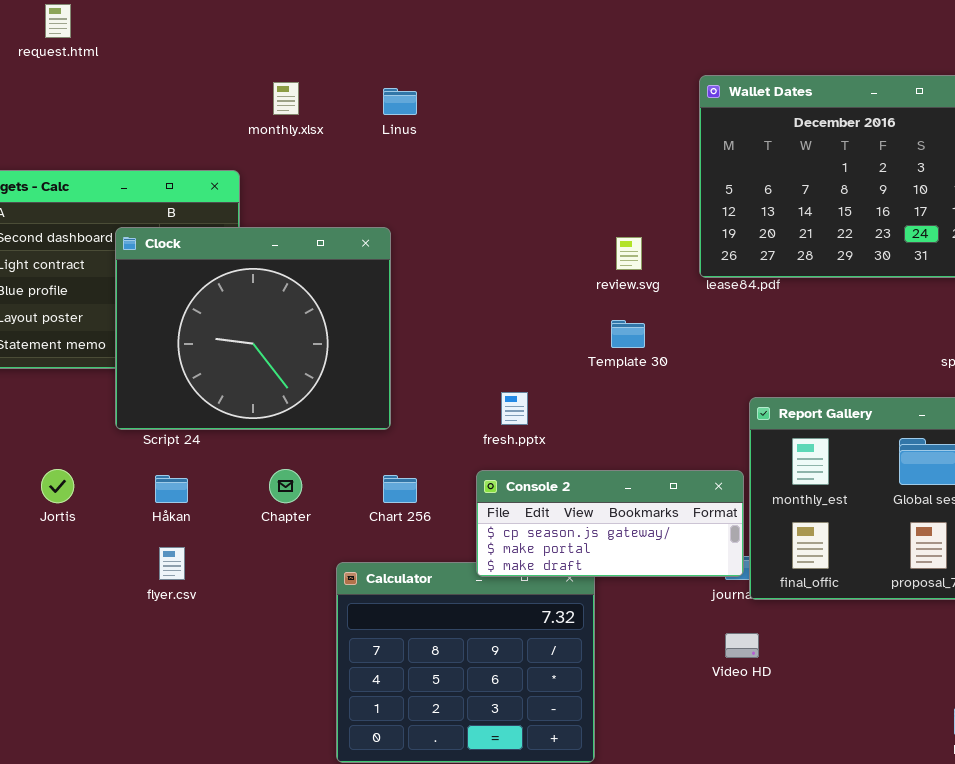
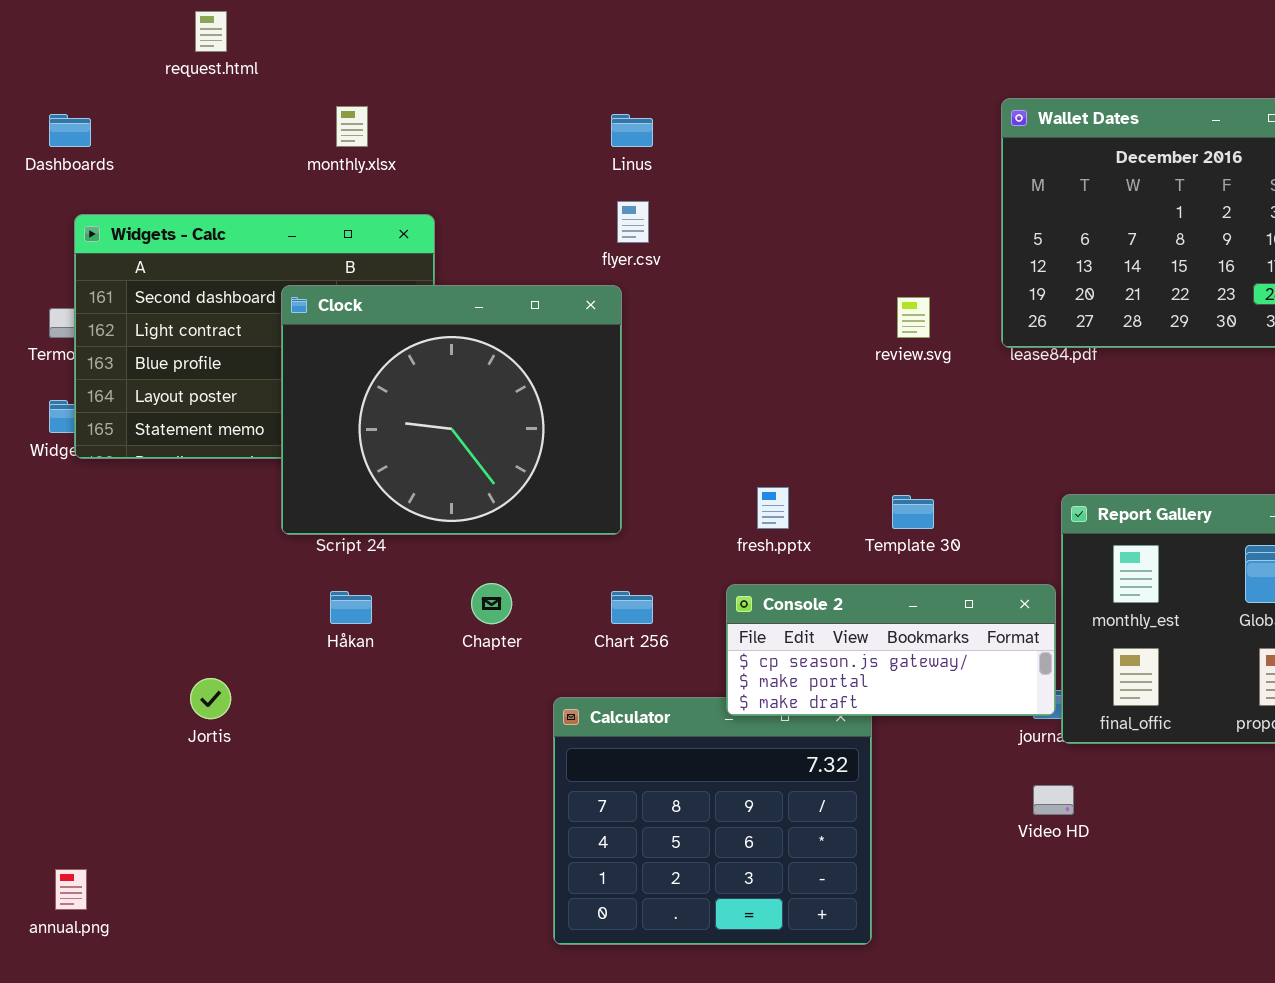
monthly.xlsx: [273,82,299,115] -> [336,106,368,147], moved
Template 30: [611,320,645,348] -> [892,495,934,529], moved
Jortis: [41,469,74,503] -> [190,678,231,719], moved
flyer.csv: [159,547,185,580] -> [617,201,649,243], moved

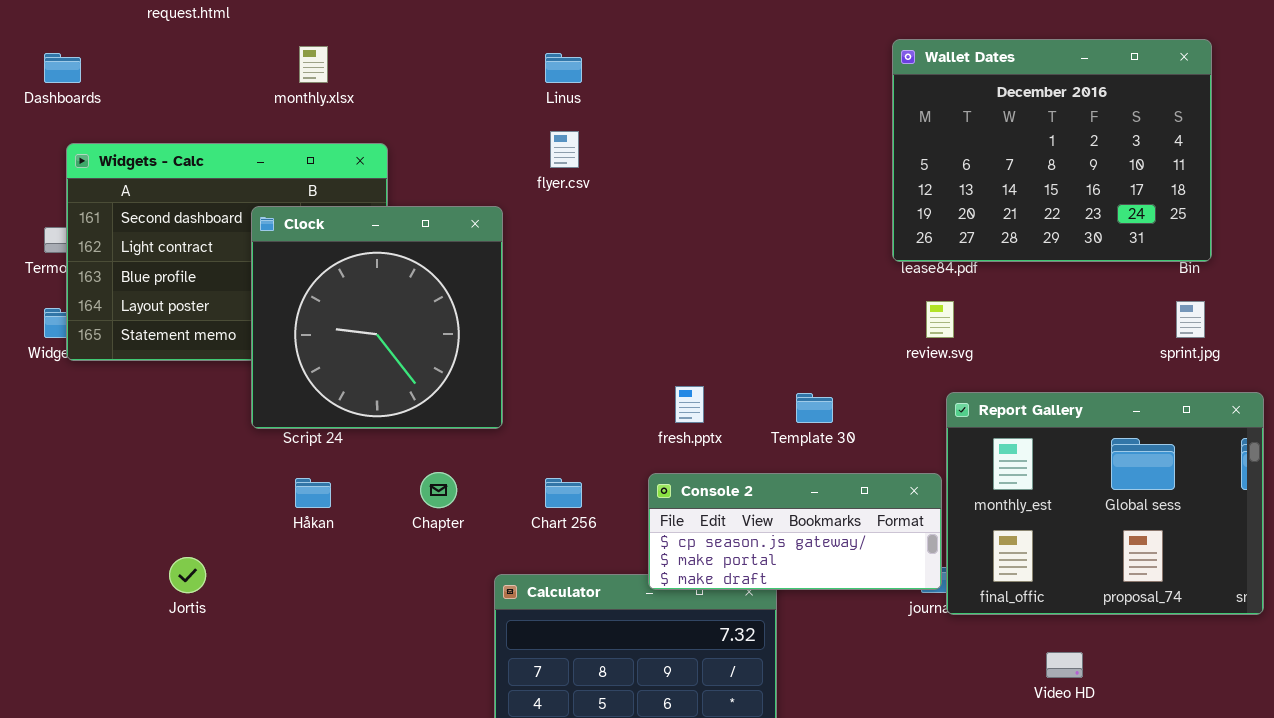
Clock: [281,285,622,535] -> [251,206,503,429], resized
review.svg: [897,297,930,338] -> [926,301,954,338], moved
Video HD: [1033,785,1074,815] -> [1046,652,1083,678], moved

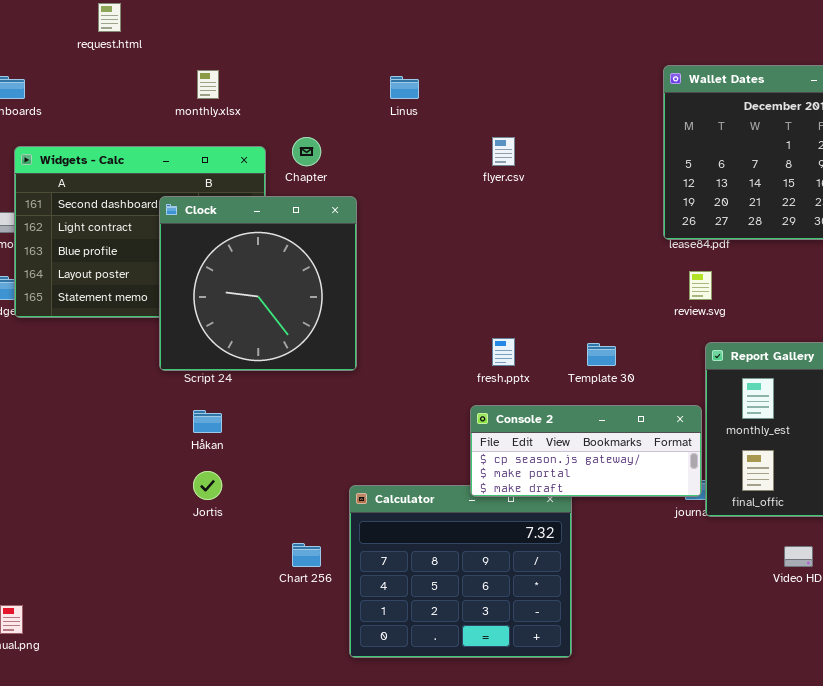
flyer.csv: [550,131,579,168] -> [492,137,515,166], moved
Chapter: [420,472,457,508] -> [292,137,321,166], moved
Chart 256: [545,478,582,508] -> [292,543,321,567], moved
Jortis: [169,557,206,593] -> [193,471,222,500], moved

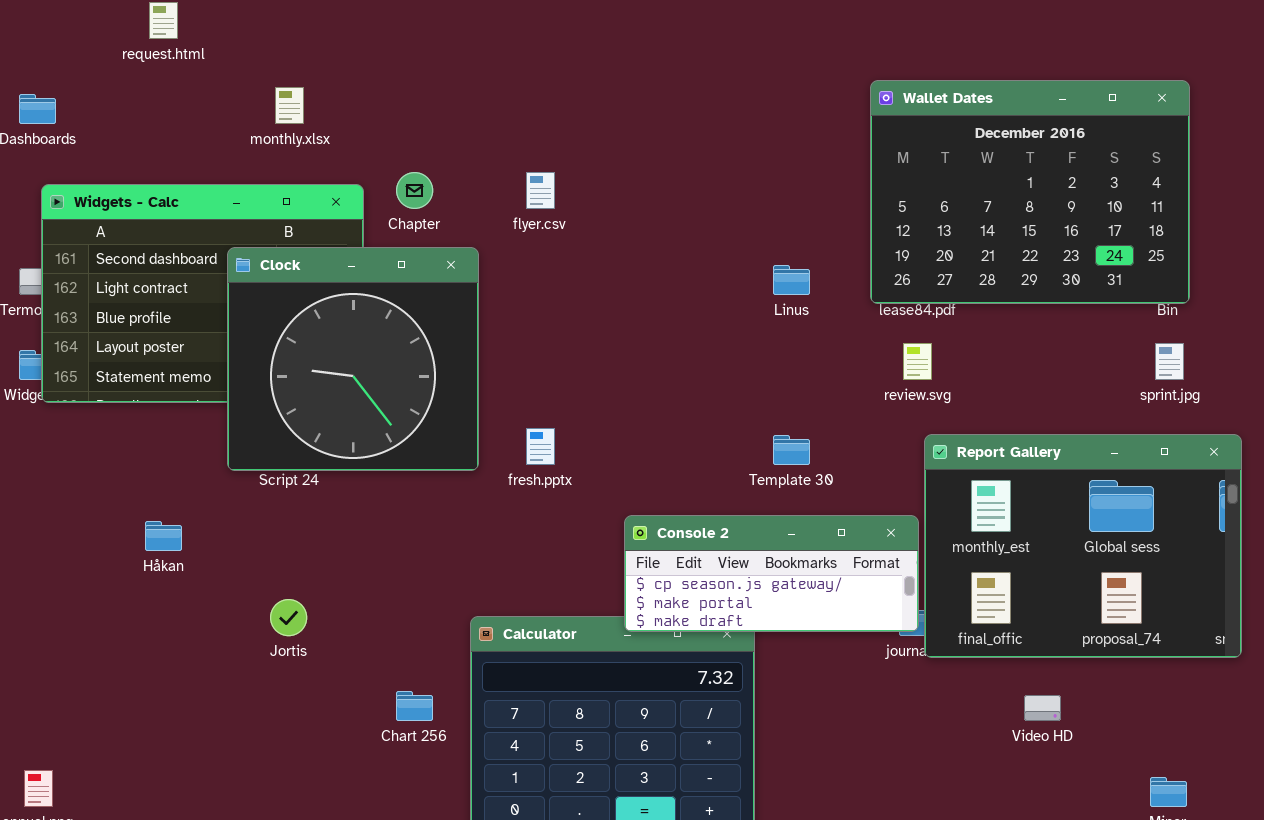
Linus: [390,76,419,99] -> [773,265,810,295], moved
flyer.csv: [492,137,515,166] -> [526,172,555,209], moved
fresh.pptx: [492,338,515,366] -> [526,428,555,465], moved
Håkan: [193,410,222,433] -> [145,521,182,551], moved

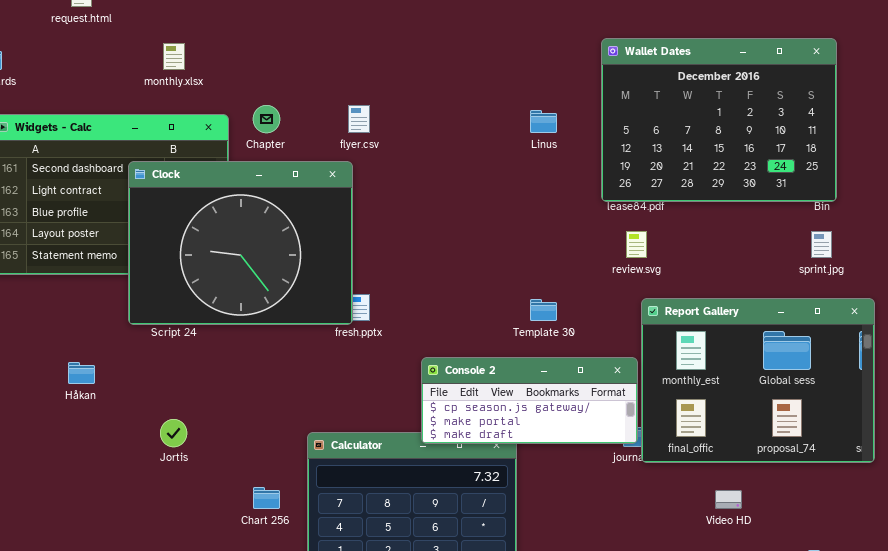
Clock: [227,247,479,471] -> [128,161,353,325], resized
Linus: [773,265,810,295] -> [530,110,557,133], moved

